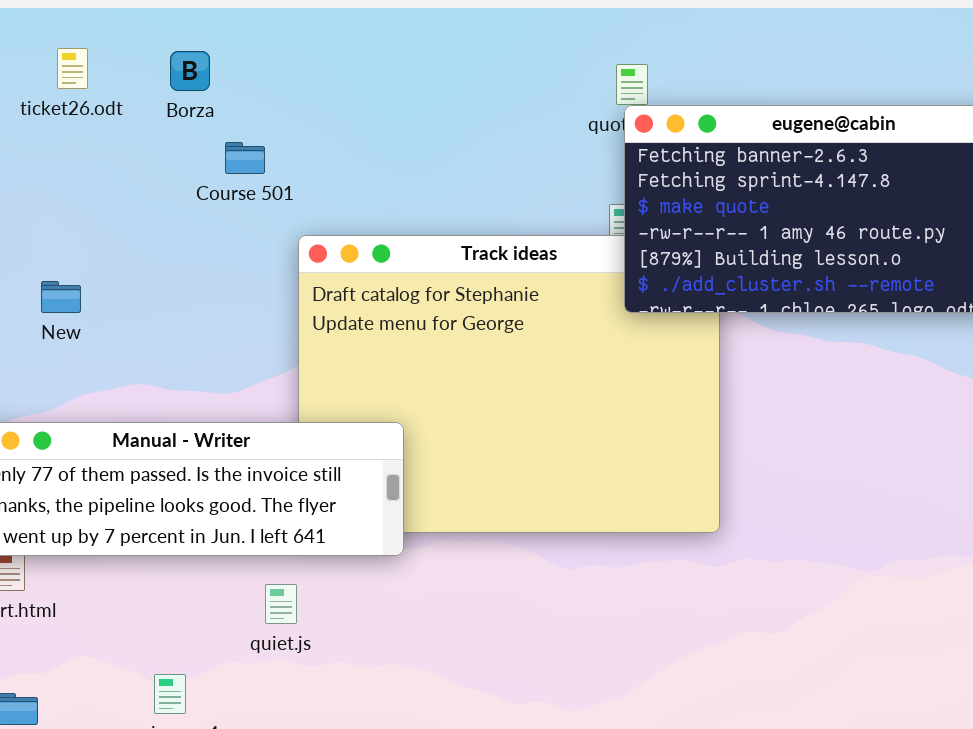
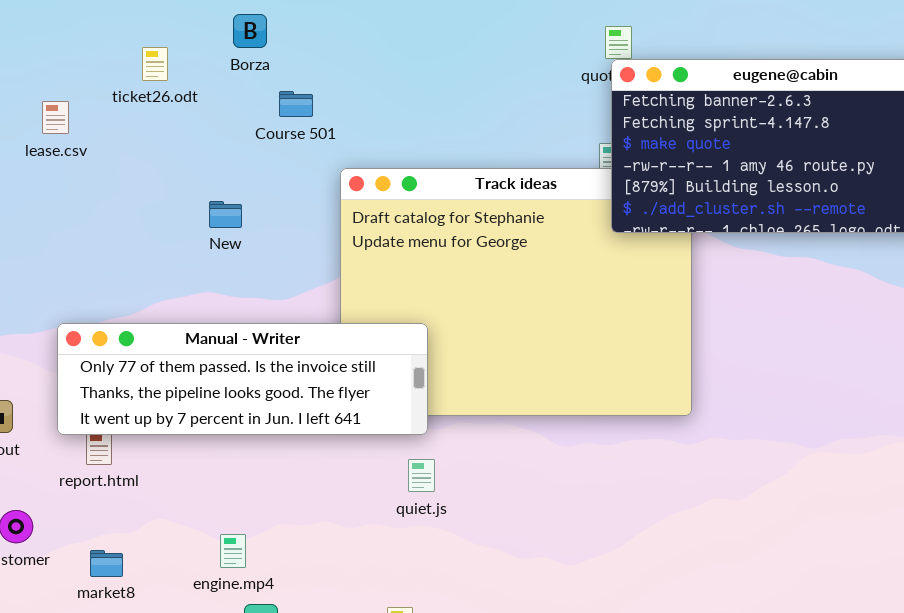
ticket26.odt: [57,48,88,89] -> [142,47,168,81], moved
New: [41,281,81,313] -> [209,201,242,228], moved
quiet.js: [265,584,297,624] -> [408,459,435,492], moved

